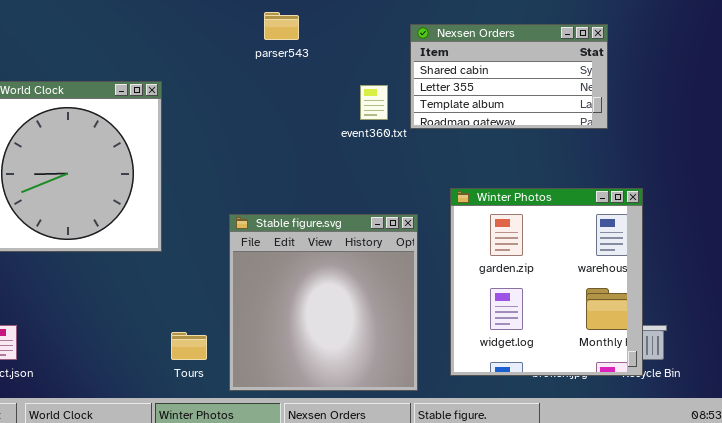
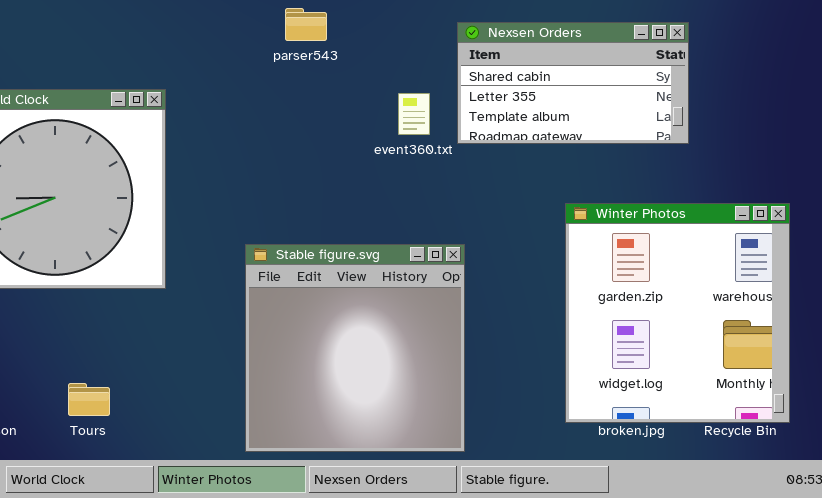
Winter Photos: [450,188,643,376] -> [565,203,790,423], moved
Tours: [171,332,207,360] -> [68,383,110,416], moved

